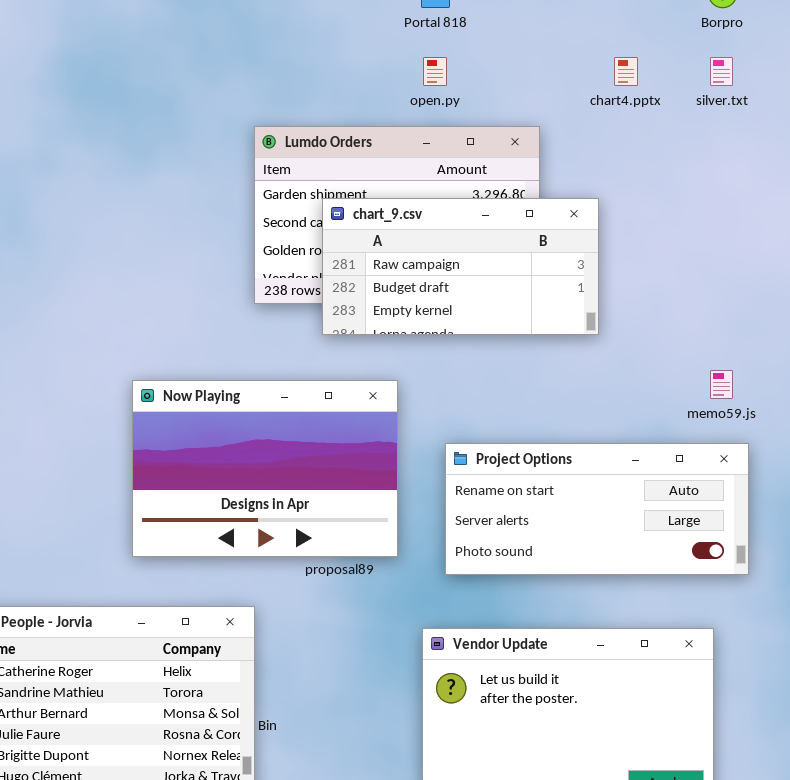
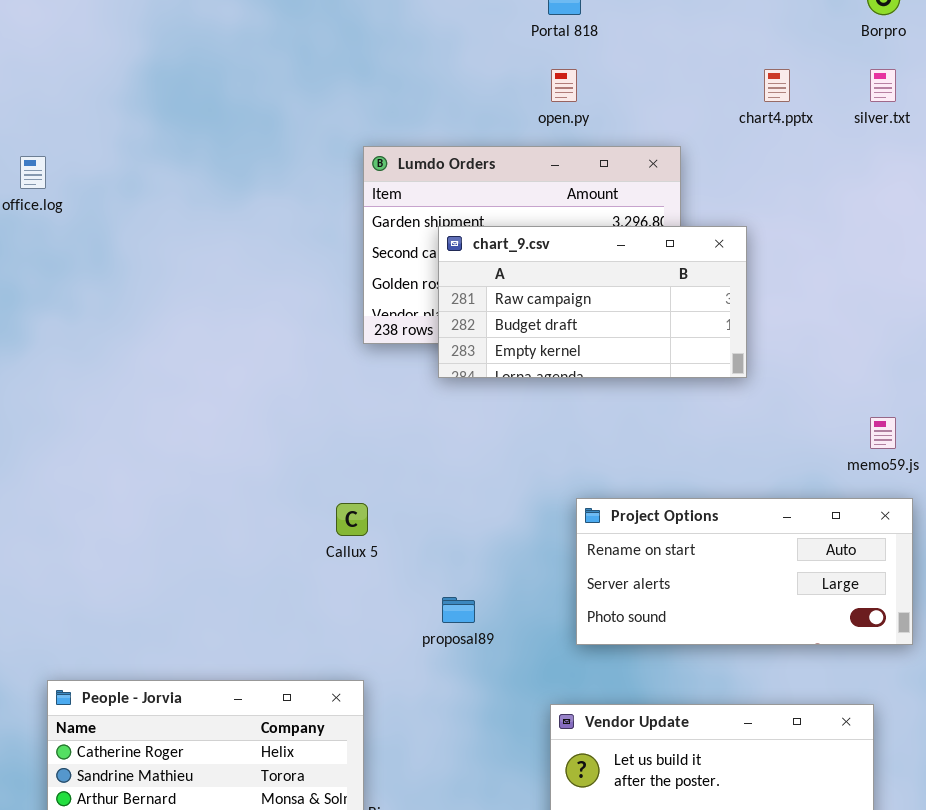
Now Playing: [132,380,398,557] -> none, closed

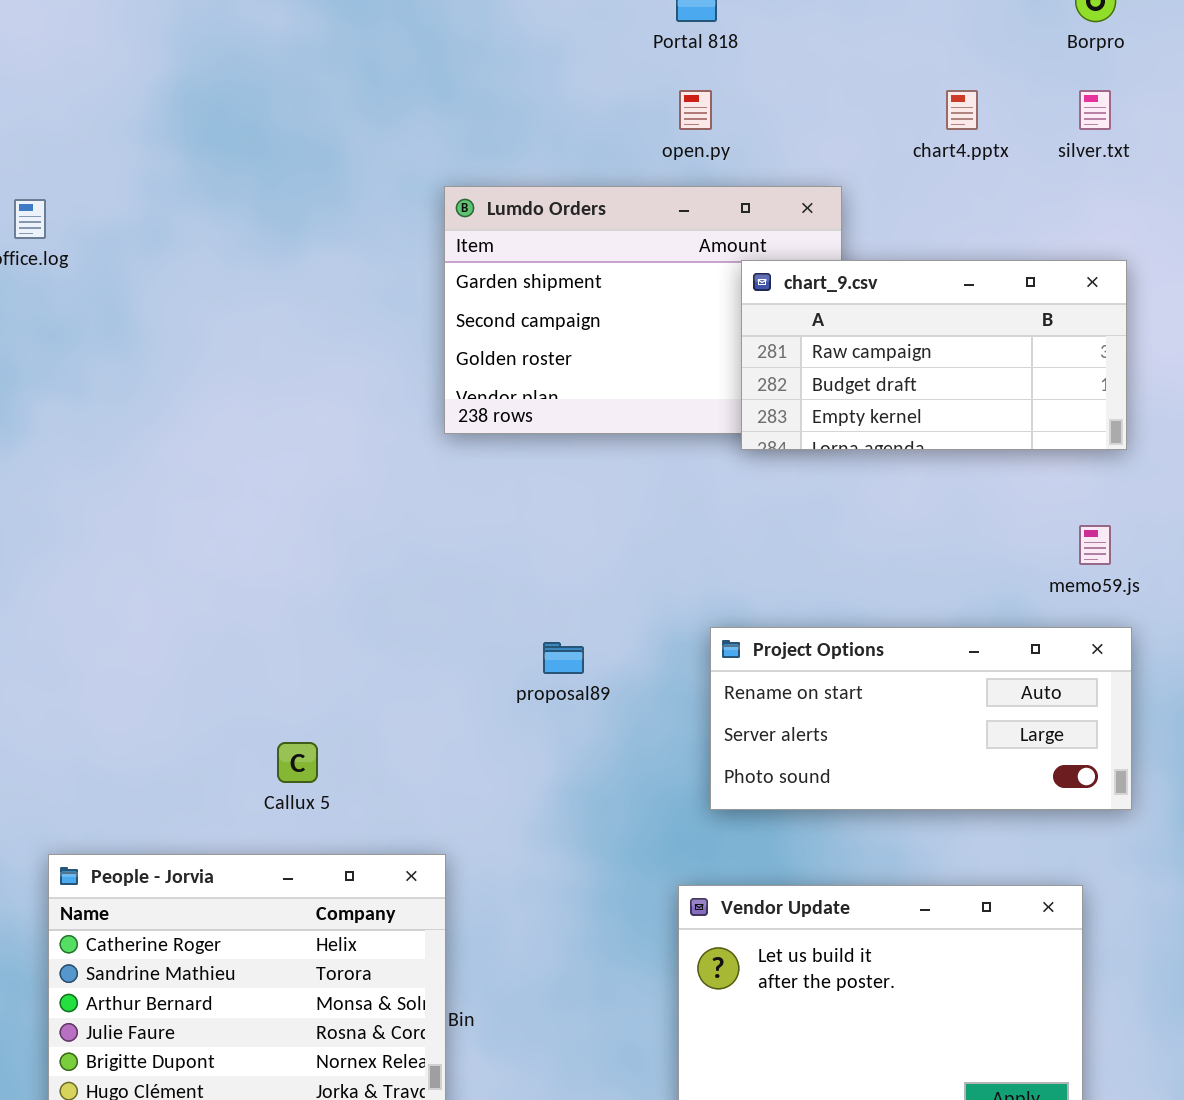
chart_9.csv: [438,226,747,378] -> [741,260,1127,450], moved
Callux 5: [336,503,368,536] -> [277,742,318,783], moved
proposal89: [442,597,475,623] -> [543,642,584,674], moved

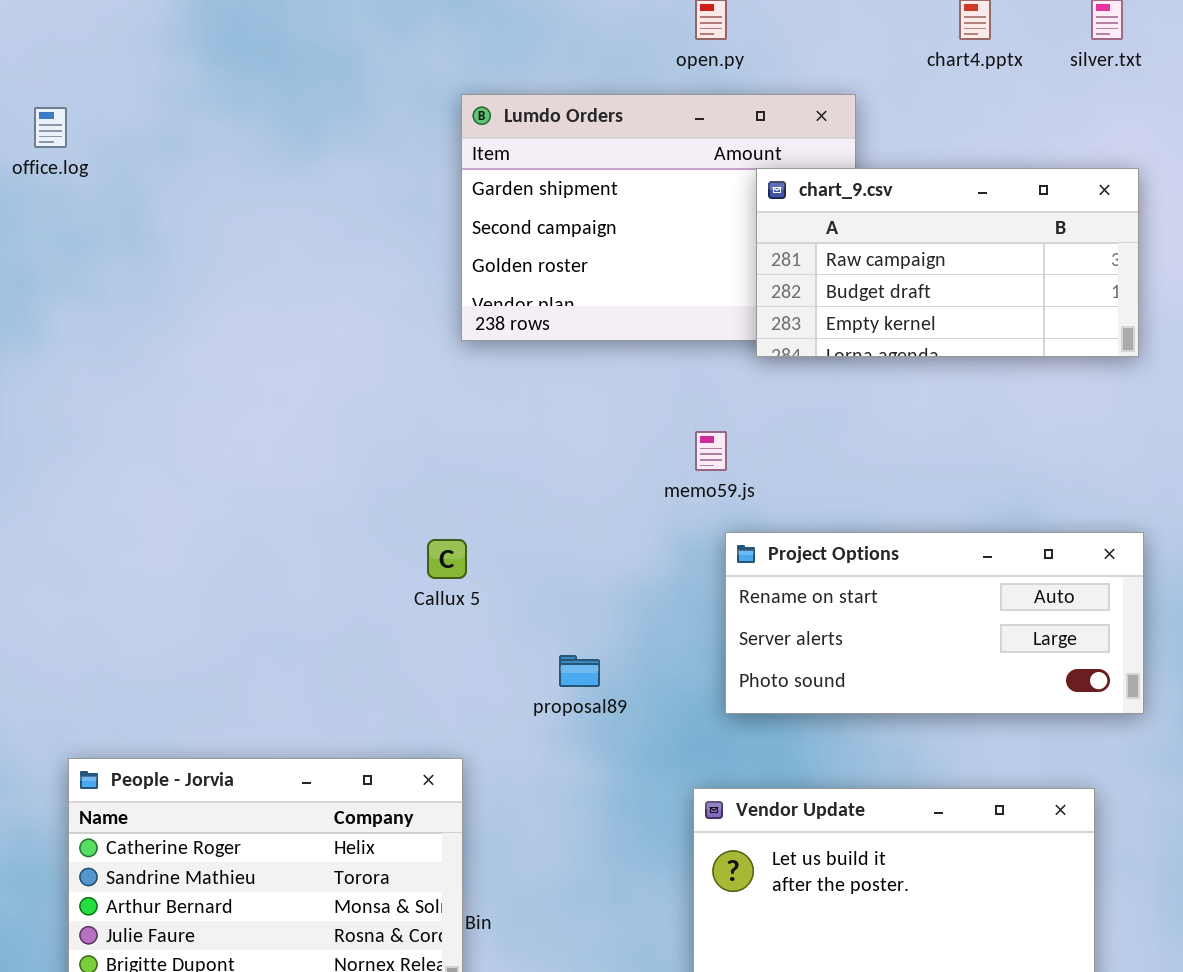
memo59.js: [1079,525,1111,565] -> [695,431,727,471], moved
proposal89: [543,642,584,674] -> [559,655,600,687], moved
Callux 5: [277,742,318,783] -> [427,539,467,579], moved

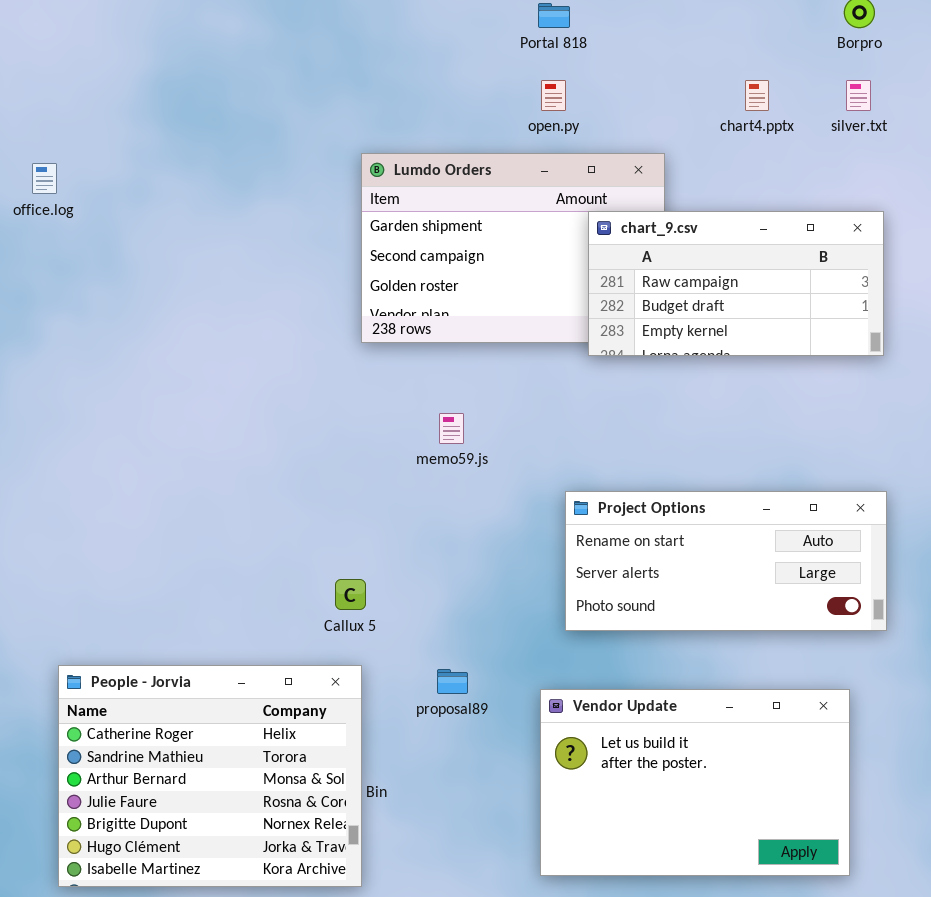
memo59.js: [695,431,727,471] -> [439,413,464,444], moved
Callux 5: [427,539,467,579] -> [335,579,366,610], moved
proposal89: [559,655,600,687] -> [437,669,468,694], moved

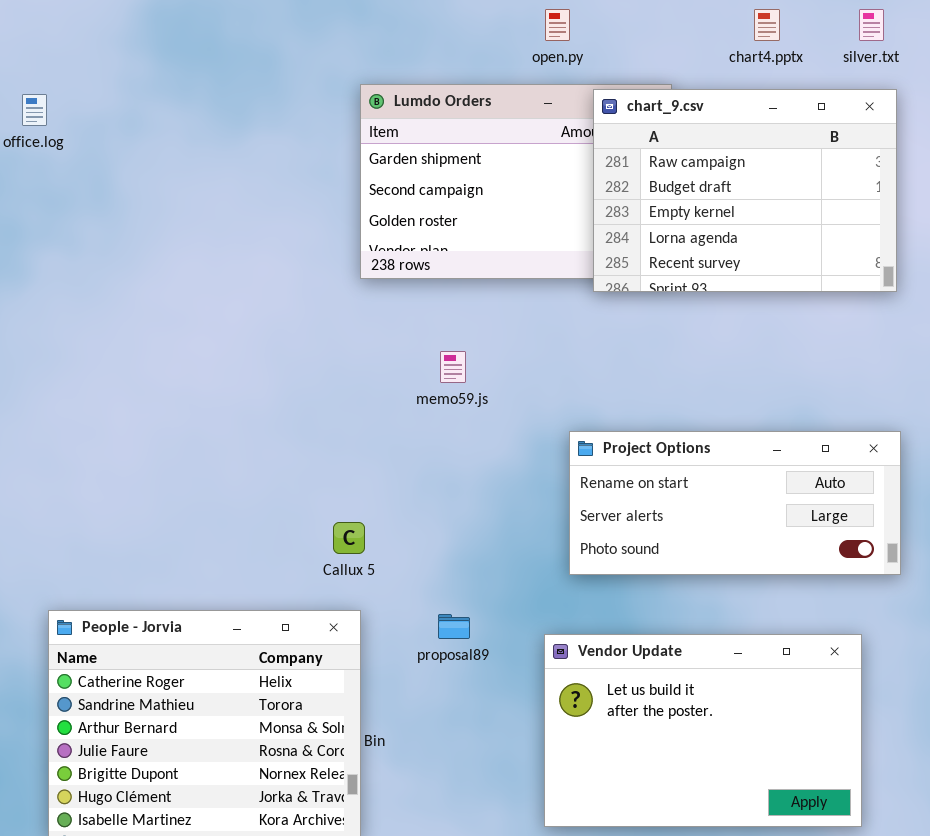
chart_9.csv: [588,211,884,356] -> [593,89,897,292], resized

